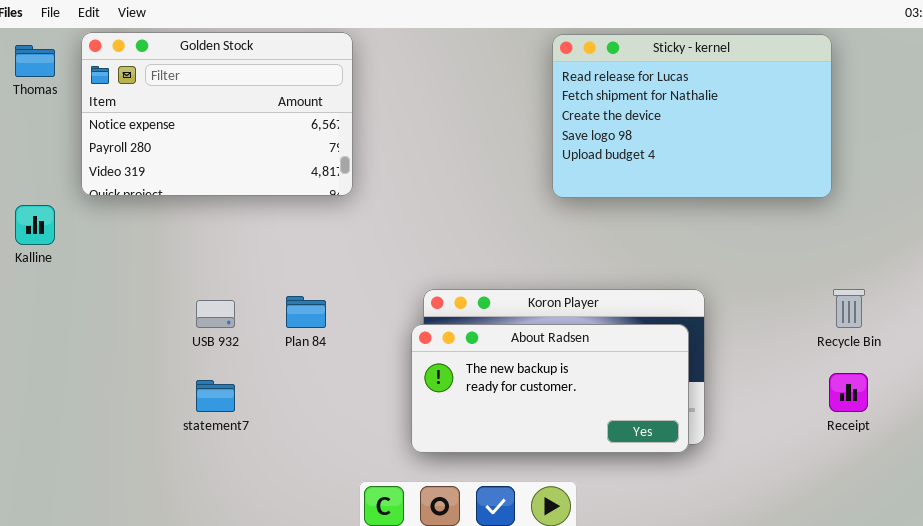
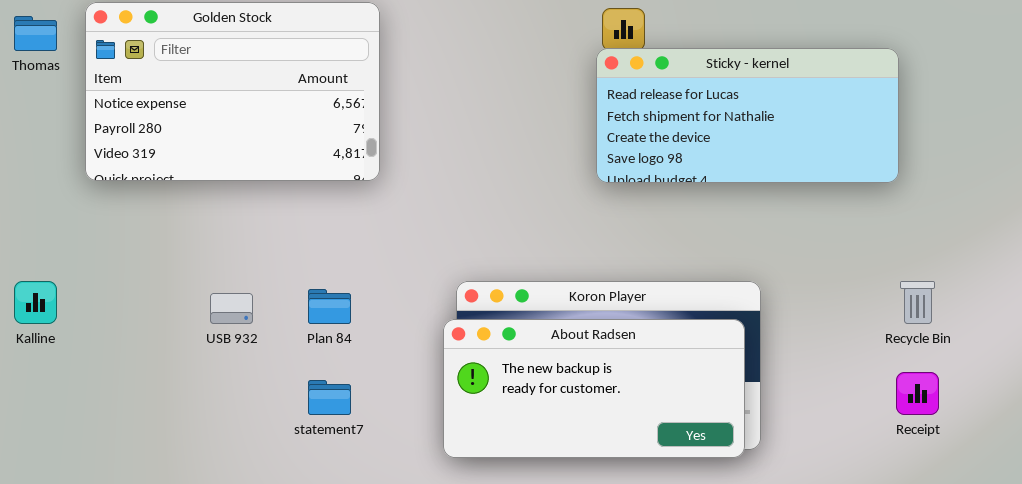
Sticky - kernel: [552,34,832,198] -> [596,48,899,183], resized
Kalline: [15,205,55,245] -> [14,281,57,324], moved
statement7: [196,380,235,412] -> [308,380,351,415], moved

